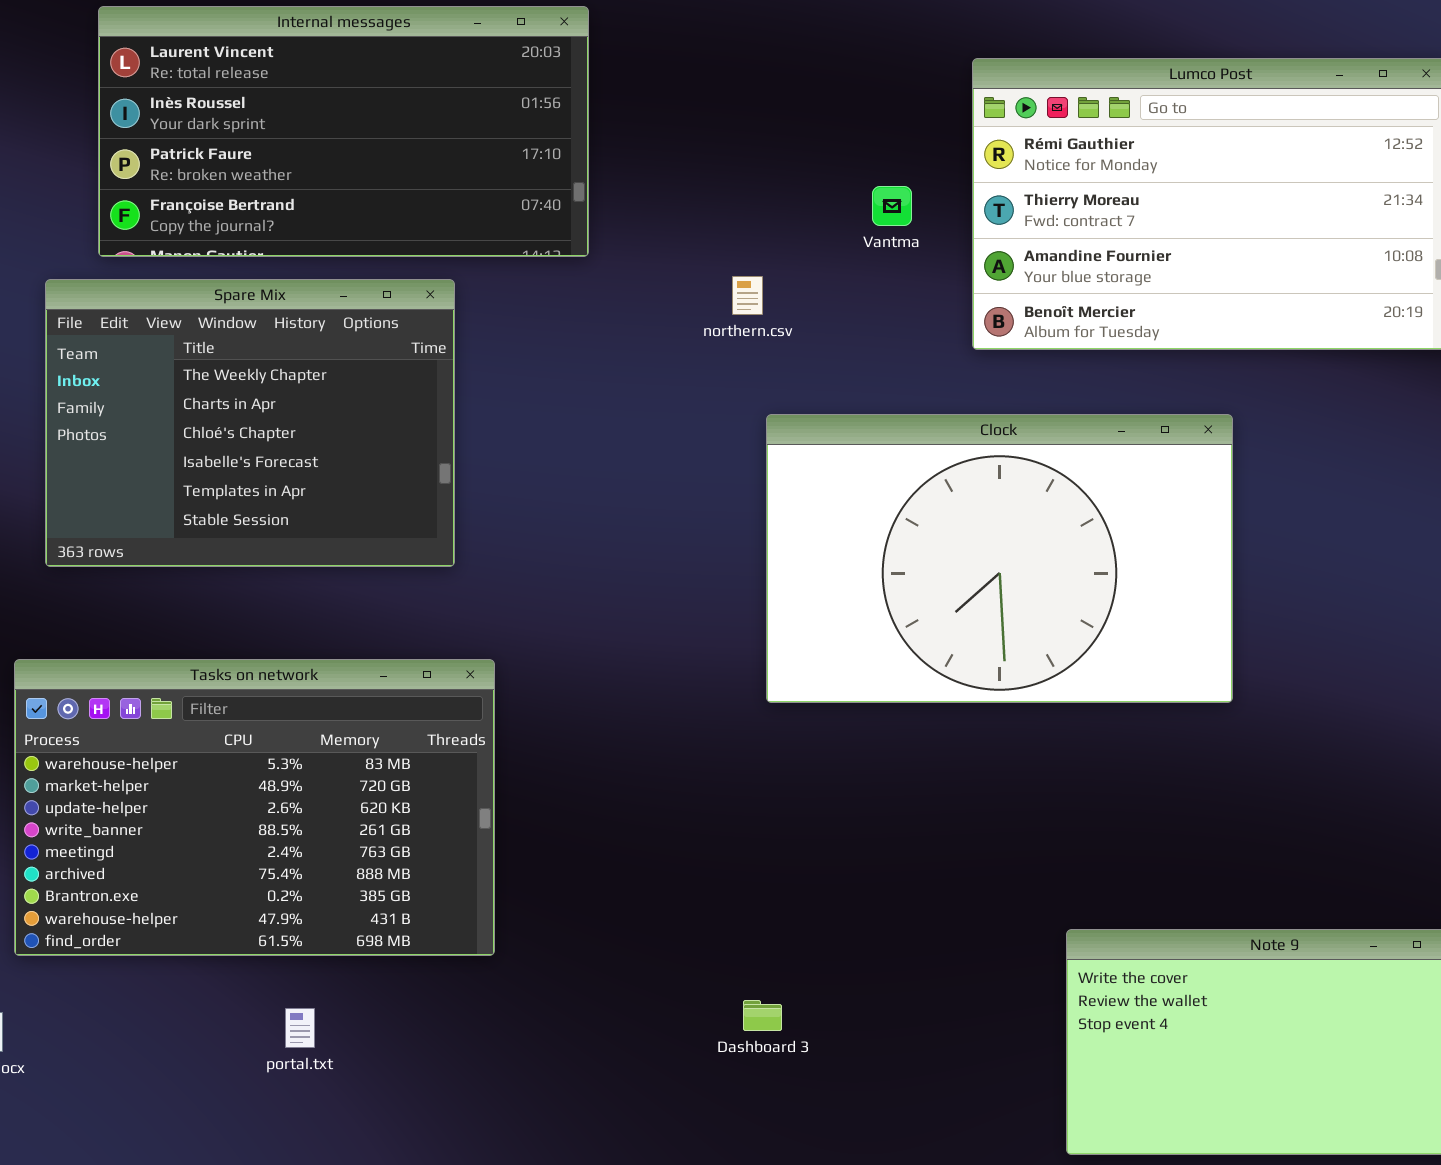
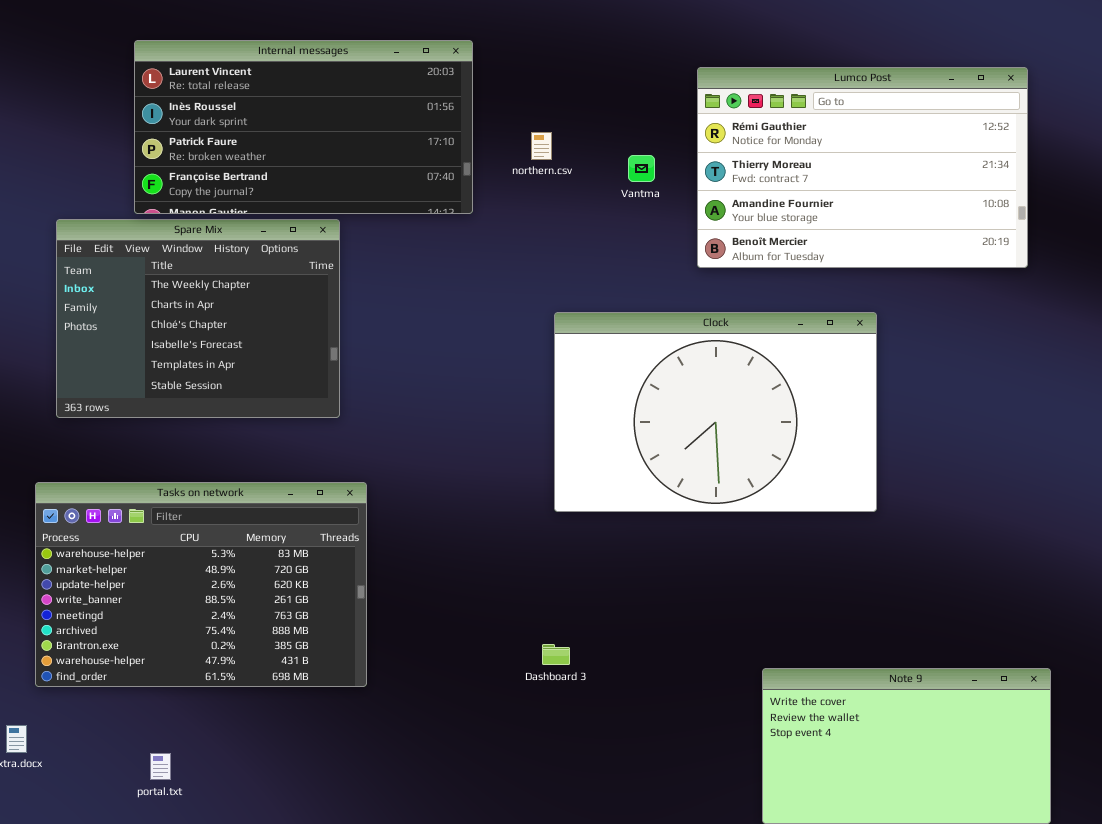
Internal messages: [98,6,589,257] -> [134,40,473,214], moved
northern.csv: [732,276,763,315] -> [531,132,552,160], moved
Dashboard 3: [743,1000,782,1031] -> [542,644,570,665], moved
portal.txt: [285,1008,315,1048] -> [150,753,171,780], moved

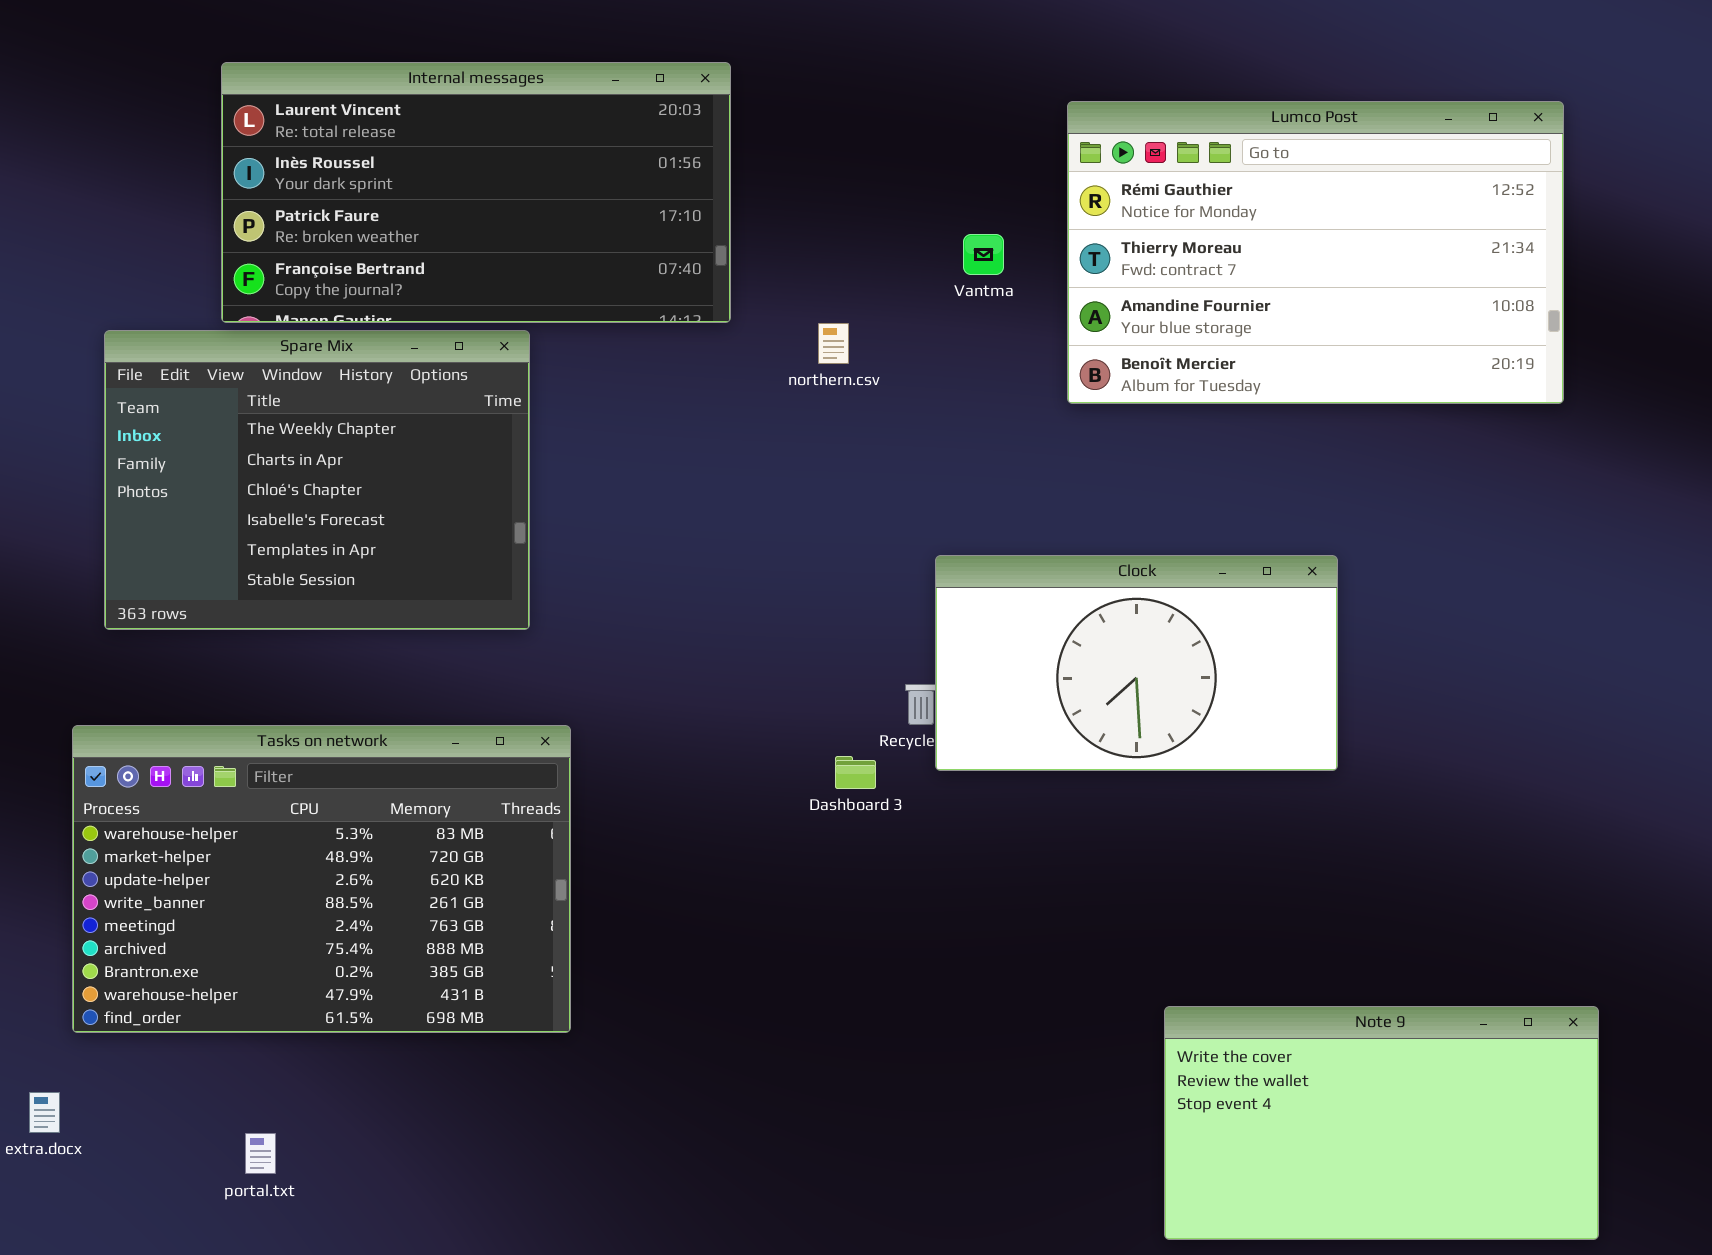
northern.csv: [531,132,552,160] -> [818,323,849,364], moved
Clock: [554,312,877,512] -> [935,555,1338,771], resized
Dashboard 3: [542,644,570,665] -> [835,756,876,789], moved

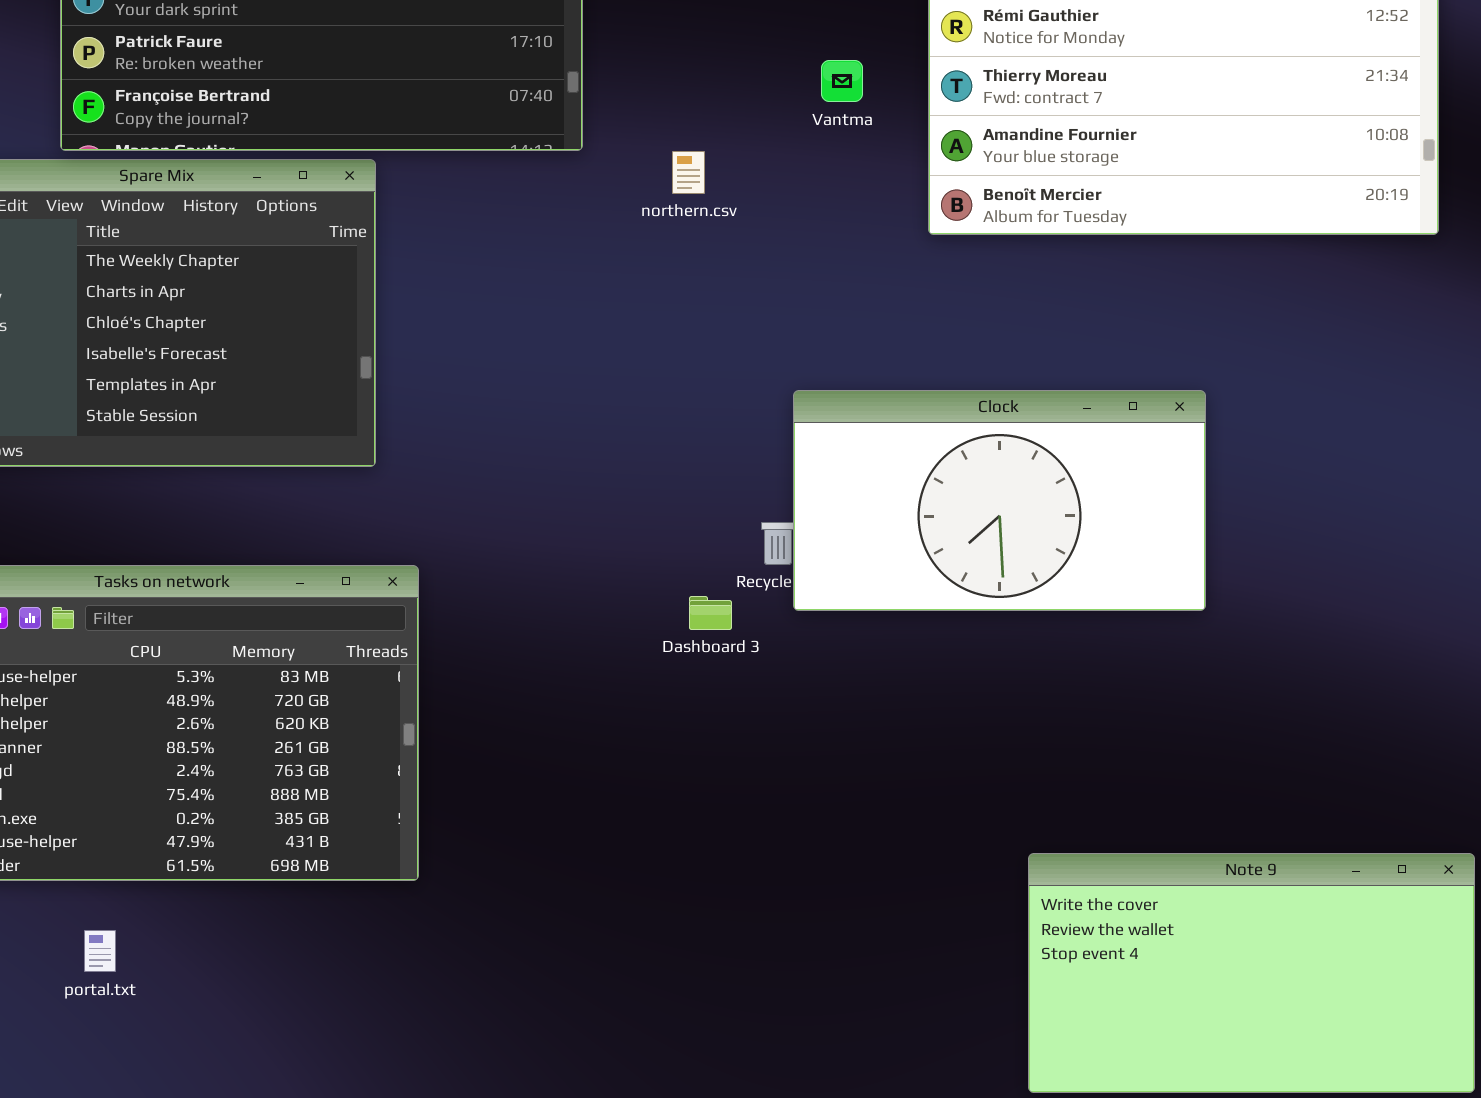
portal.txt: [245,1133,276,1174] -> [84,930,116,972], moved

